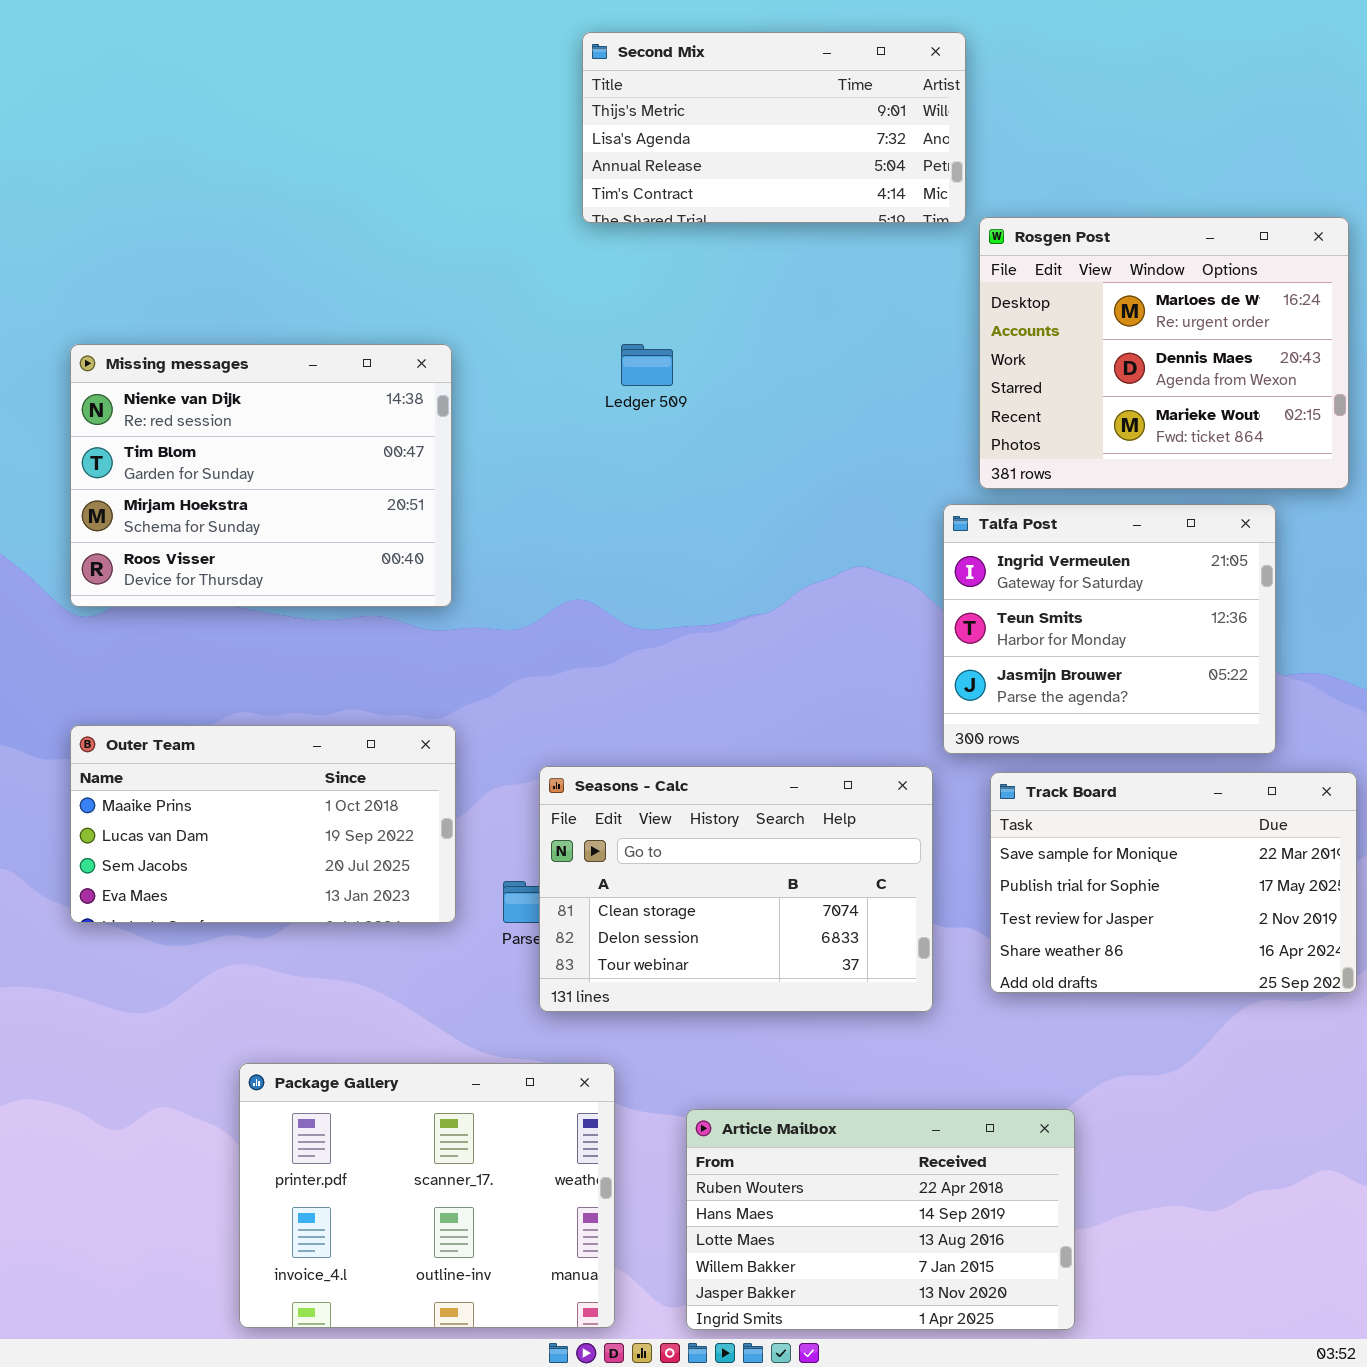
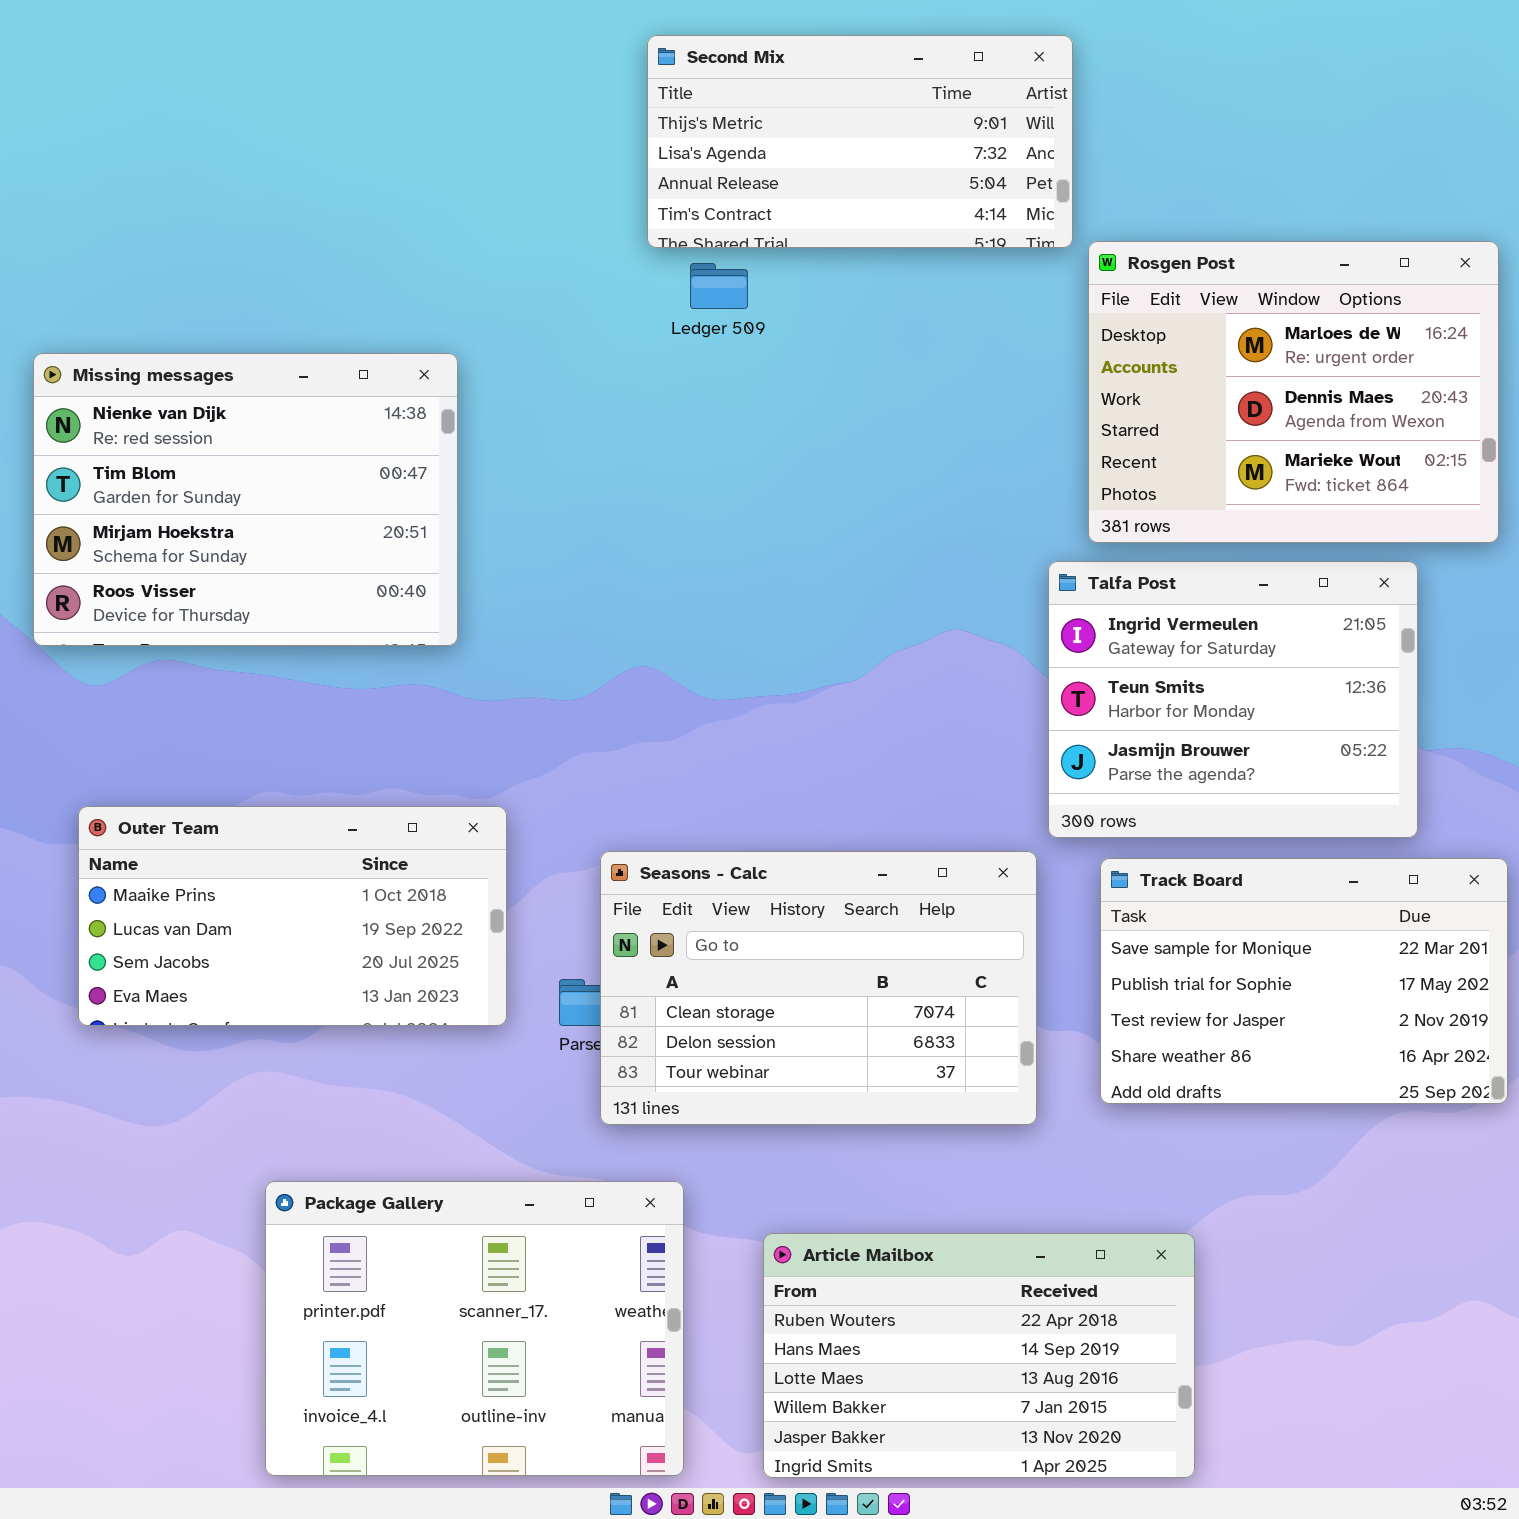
Missing messages: [70,344,452,607] -> [33,353,458,646], moved
Ledger 509: [621,344,673,386] -> [690,263,748,309], moved

